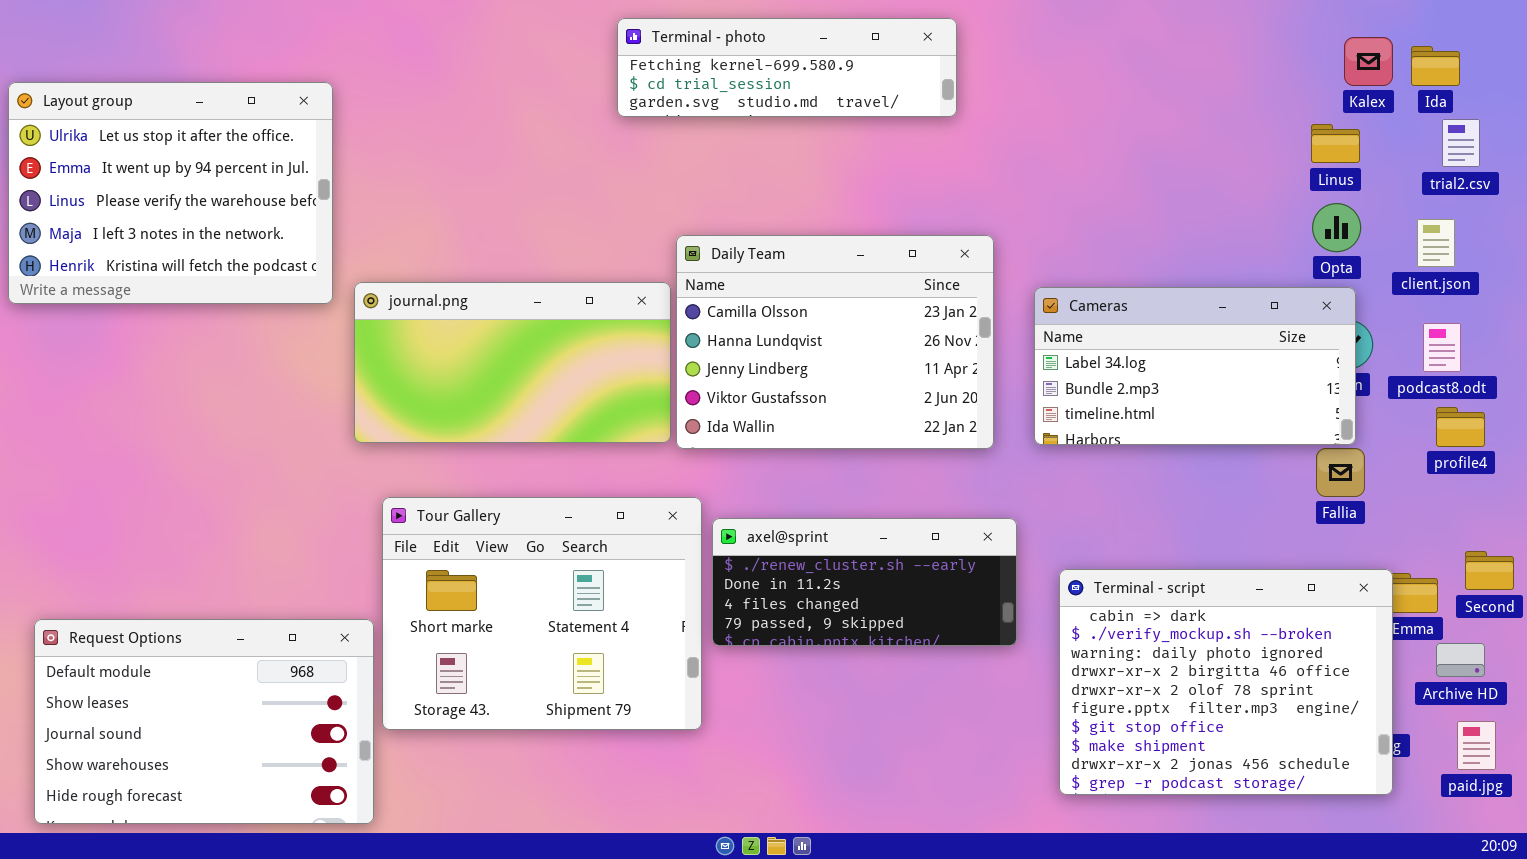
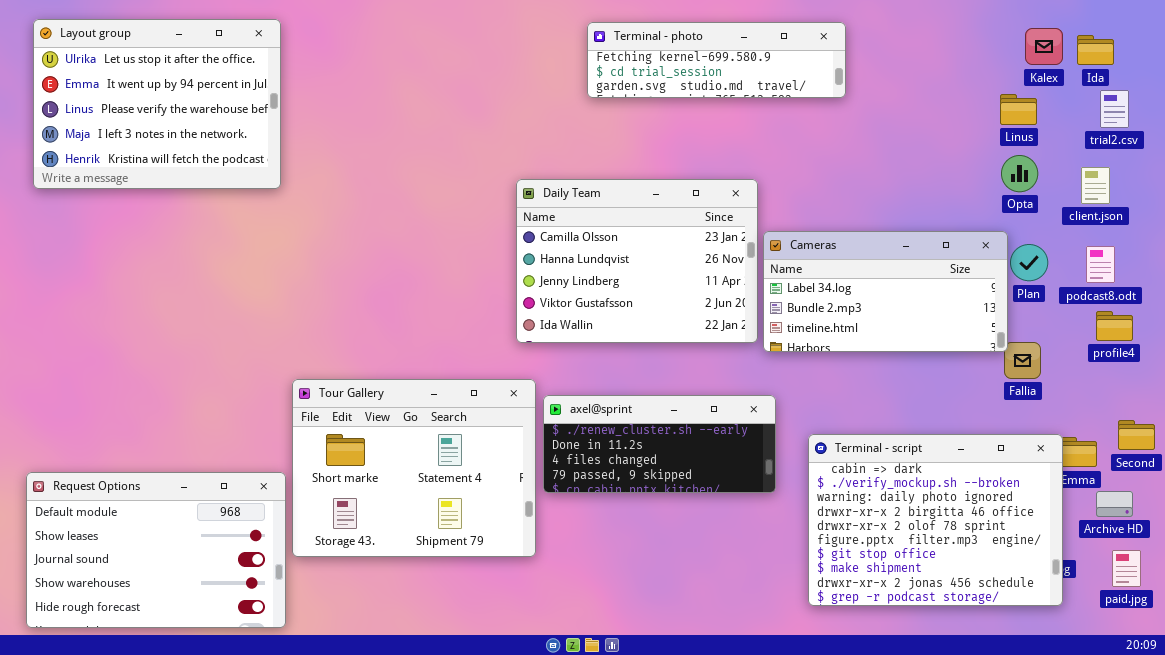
Terminal - photo: [617,18,957,117] -> [587,22,846,98], moved
Layout group: [8,82,333,304] -> [33,19,281,189], moved
journal.png: [354,282,671,443] -> none, closed
Cameras: [1034,287,1356,445] -> [763,231,1008,352], moved

